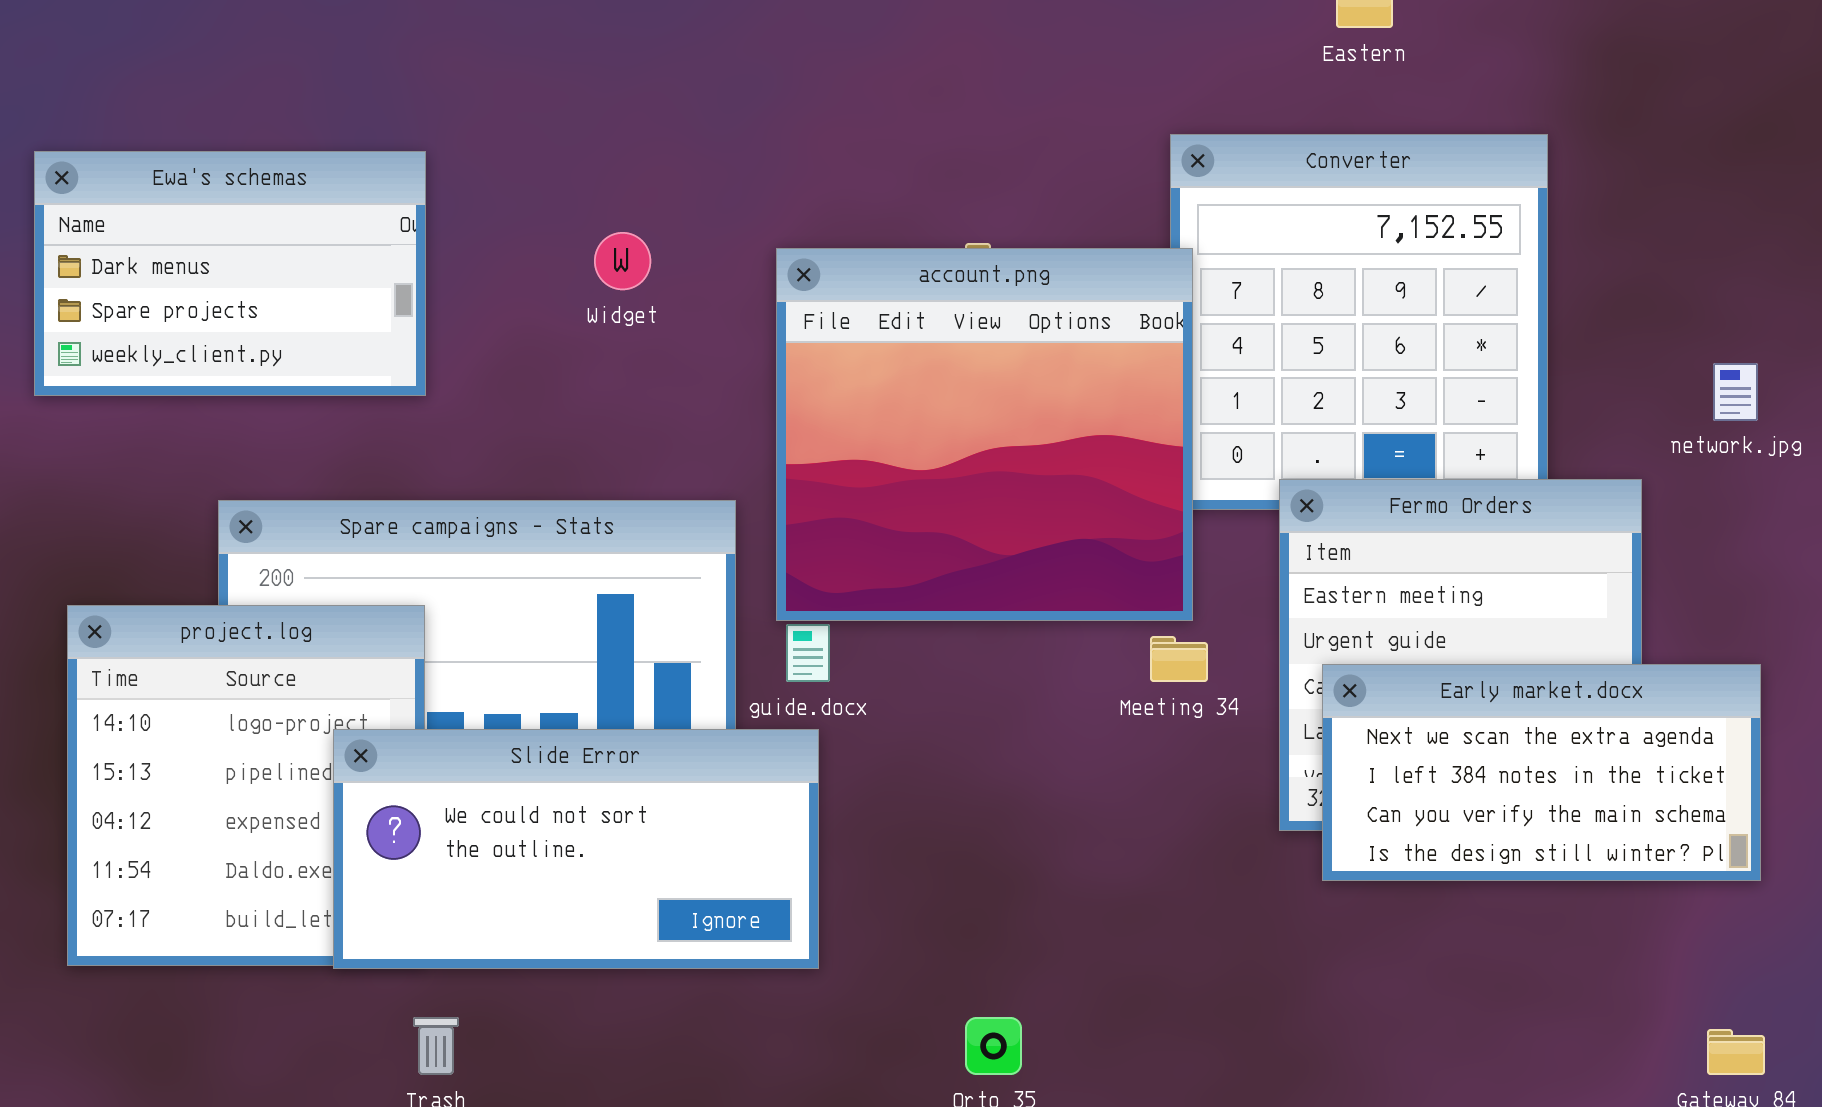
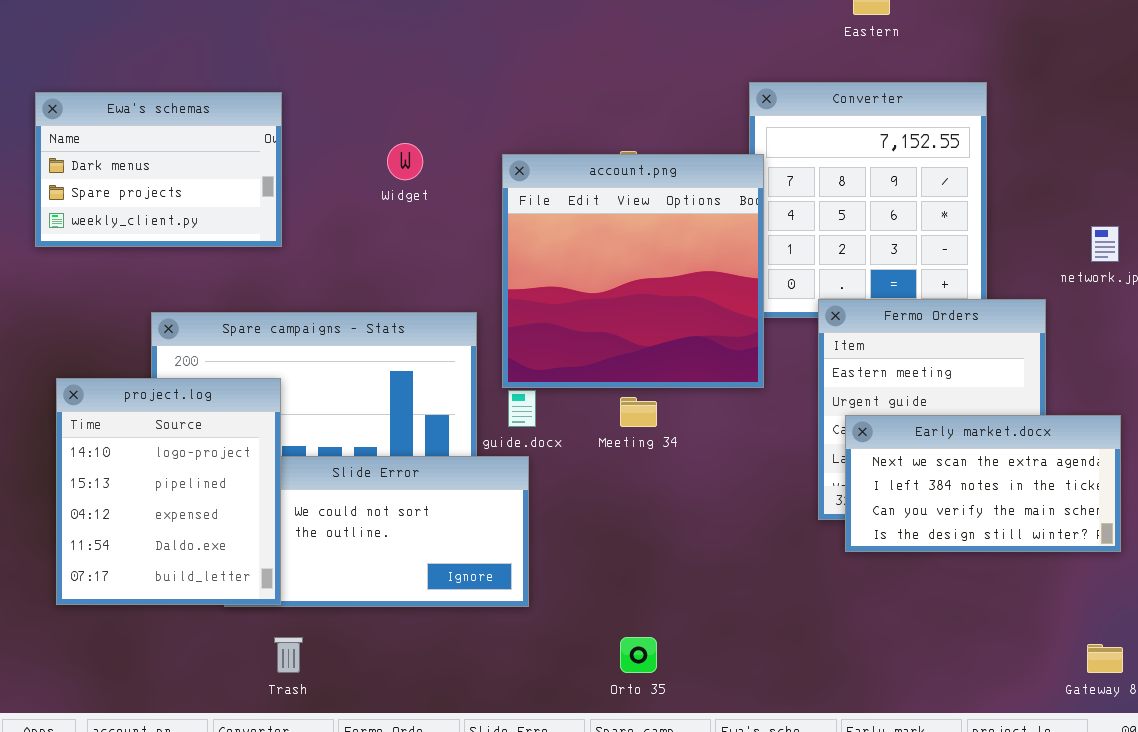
project.log: [67,605,425,966] -> [56,378,281,605], raised
Meeting 34: [1150,636,1208,682] -> [620,397,657,427], moved

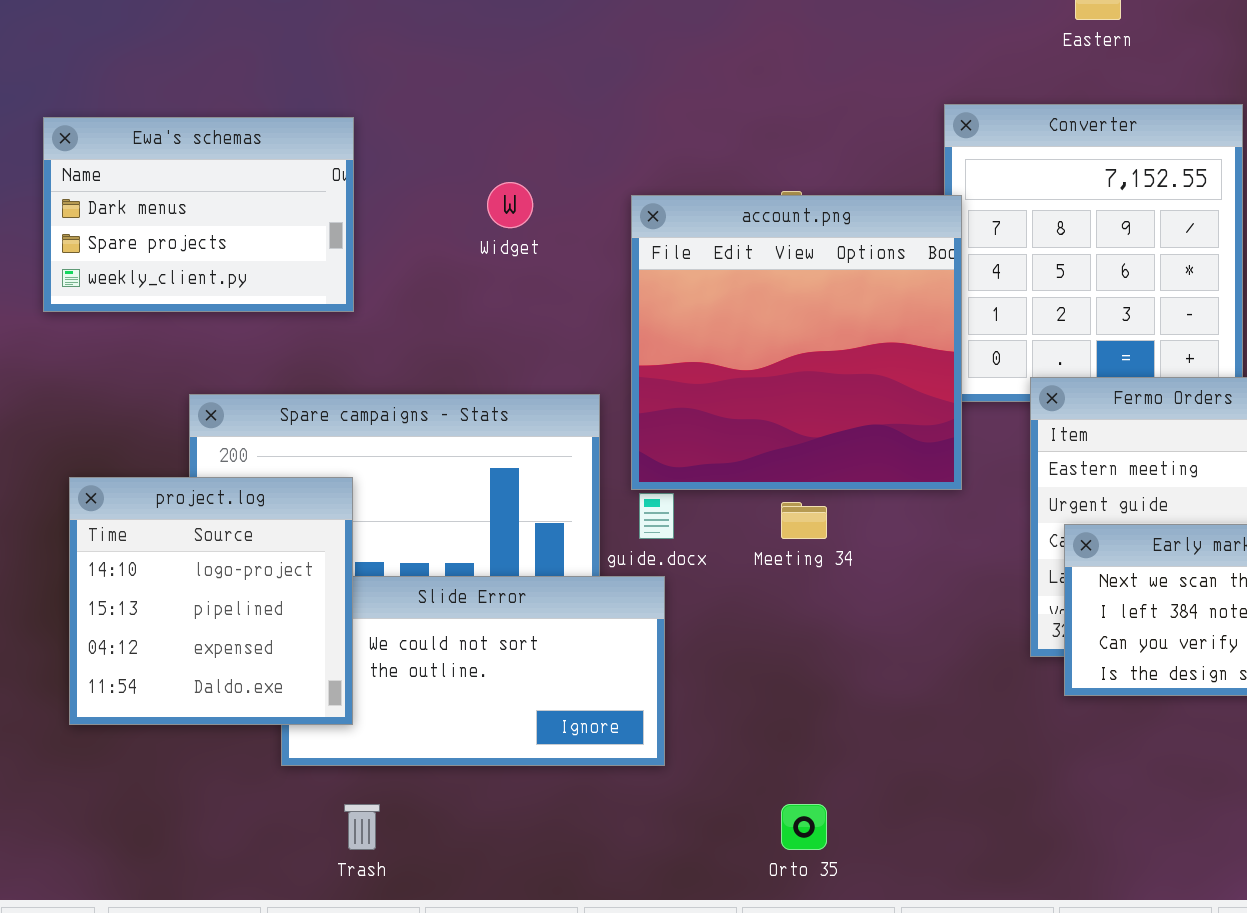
project.log: [56,378,281,605] -> [69,477,353,725], resized

